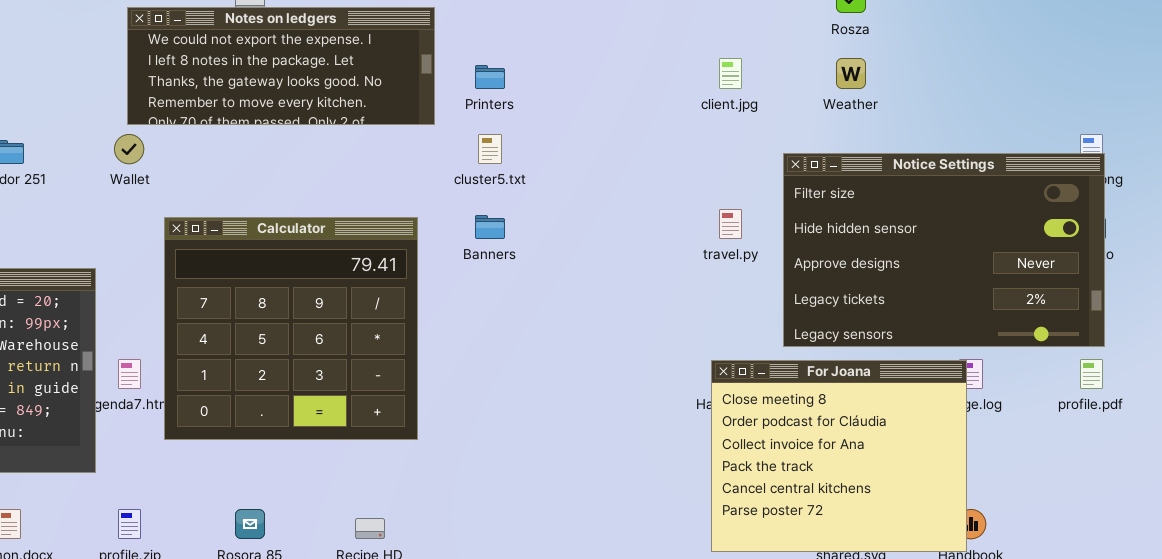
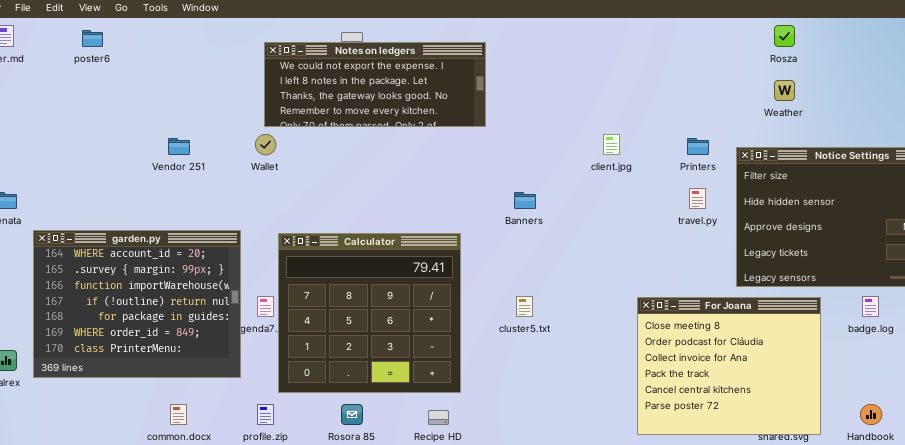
client.jpg: [719,58,742,89] -> [603,134,620,155], moved
Printers: [475,65,505,89] -> [687,138,709,155], moved
cluster5.txt: [478,134,502,164] -> [516,296,533,317], moved
Calculator: [164,217,418,440] -> [278,233,461,393], moved
For Joana: [711,360,967,552] -> [637,297,821,435], moved

